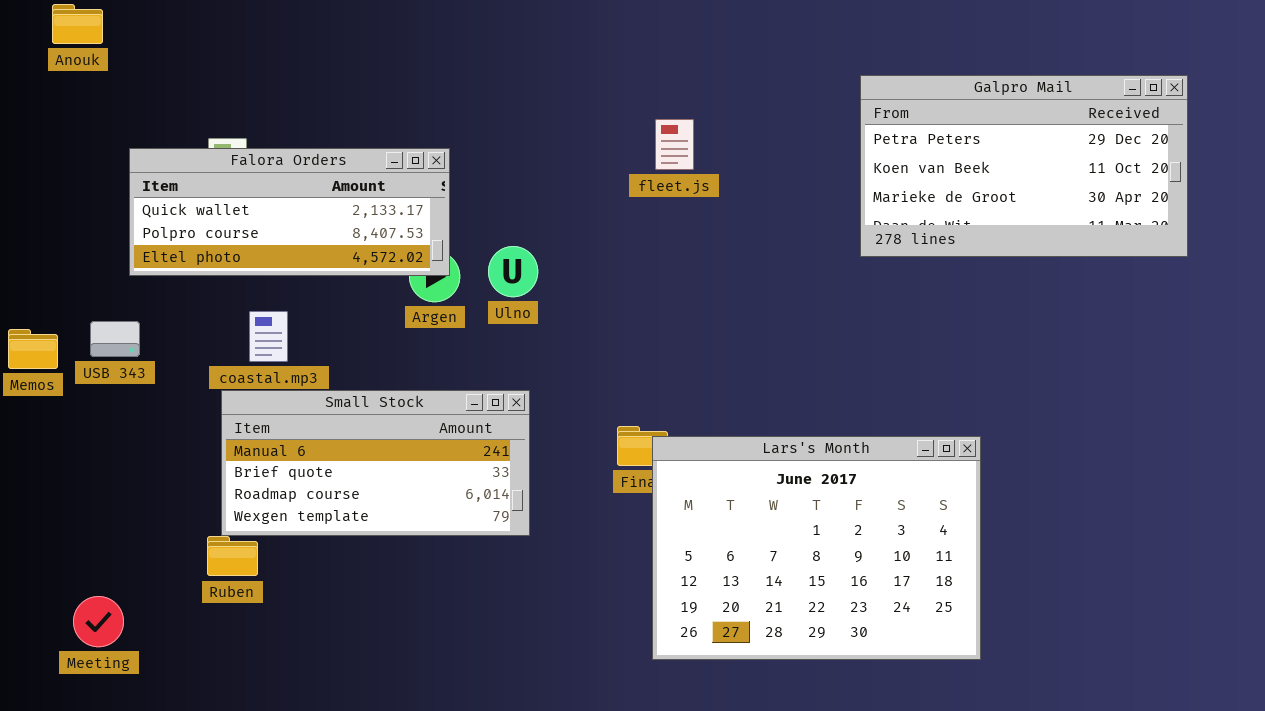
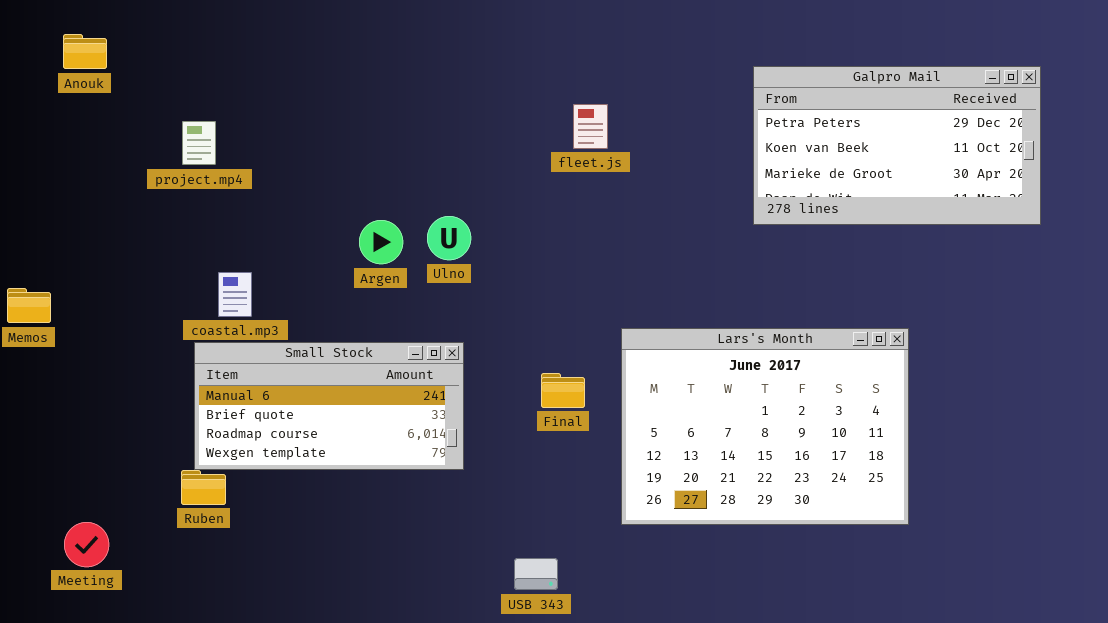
Anouk: [52,4,103,44] -> [63,34,107,69], moved
Falora Orders: [129,148,450,276] -> none, closed
USB 343: [90,321,140,357] -> [514,558,558,590], moved
Lars's Month: [652,436,981,660] -> [621,328,909,525], moved

